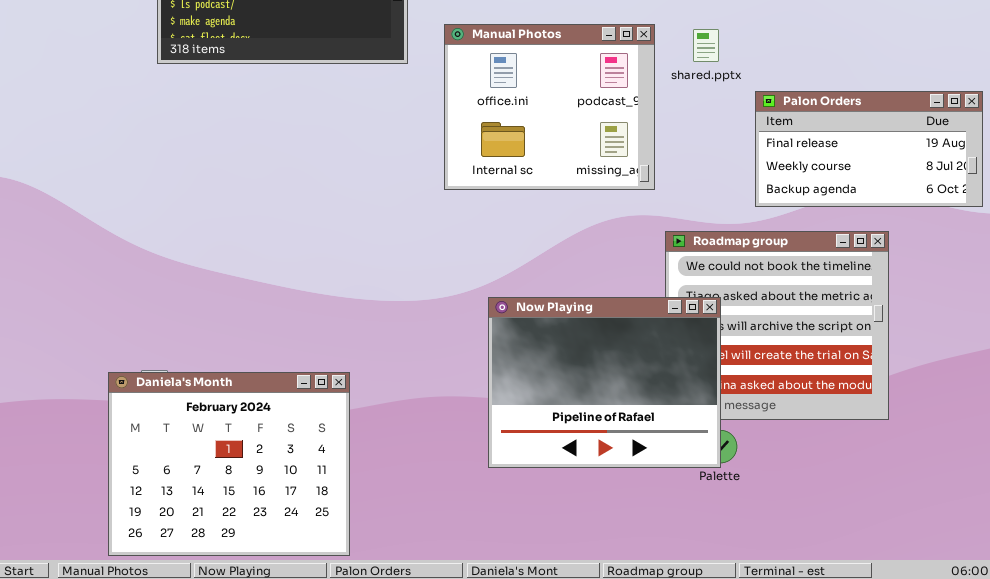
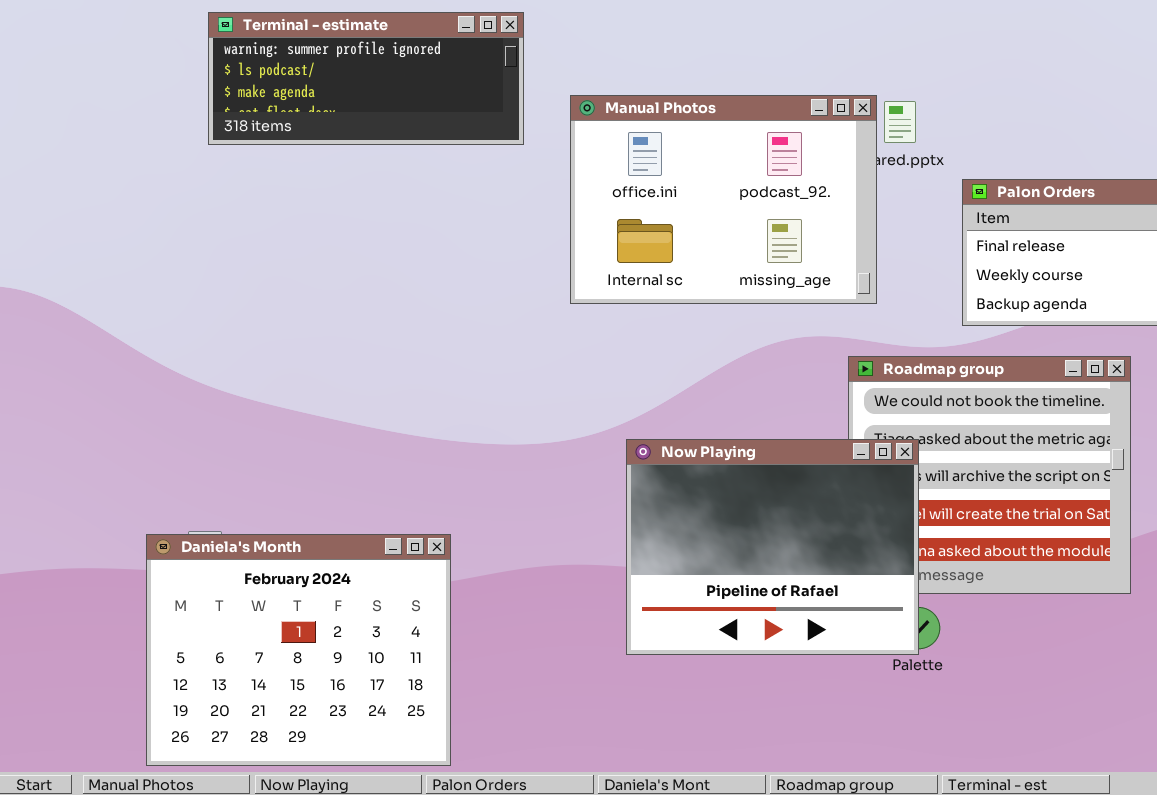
Manual Photos: [444,24,655,190] -> [570,95,877,304], resized

